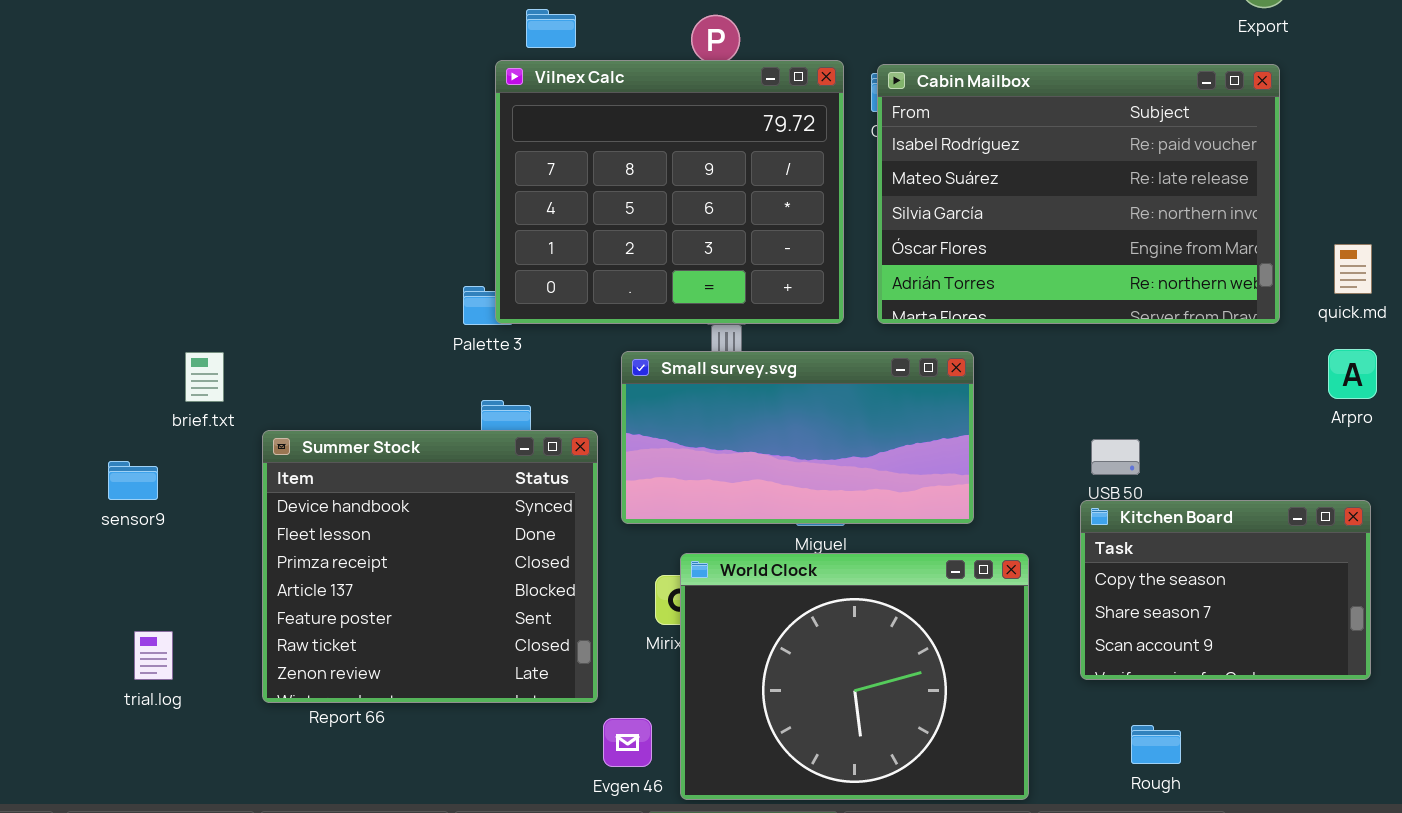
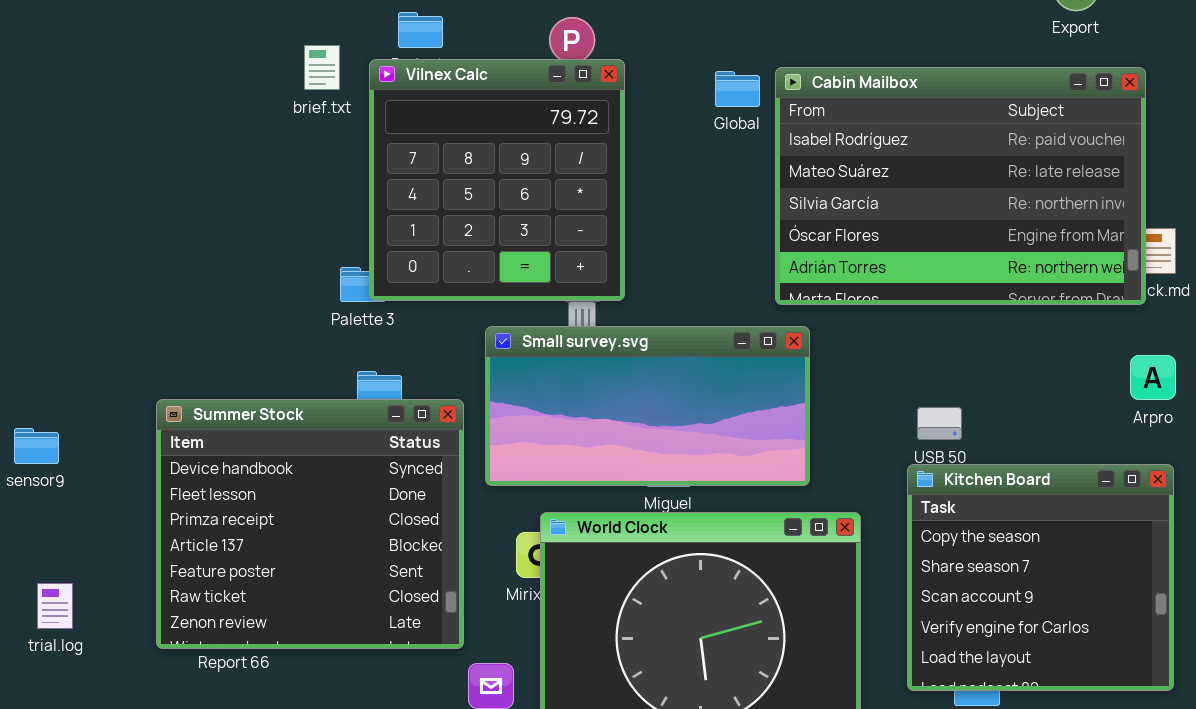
Vilnex Calc: [495,60,844,324] -> [369,59,625,301], resized
Cabin Mailbox: [877,64,1280,324] -> [775,67,1146,305], moved
Arpro: [1328,349,1377,399] -> [1130,355,1176,400], moved
brief.txt: [185,352,224,402] -> [304,45,340,90], moved
Kitchen Board: [1080,500,1371,680] -> [907,464,1174,691], resized

